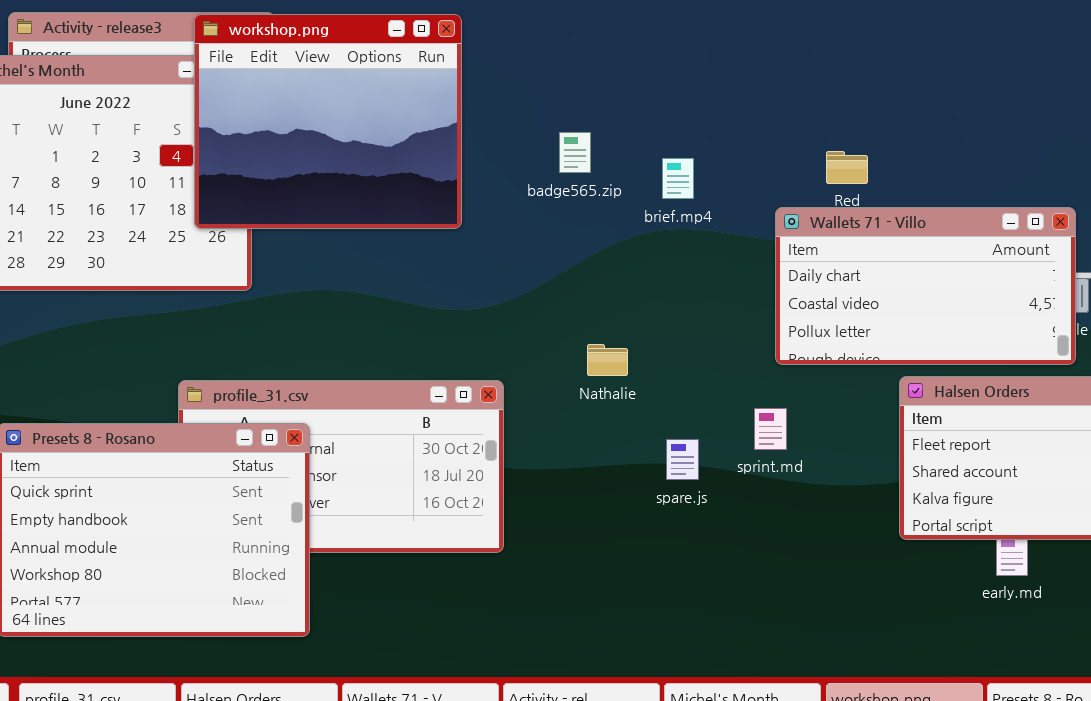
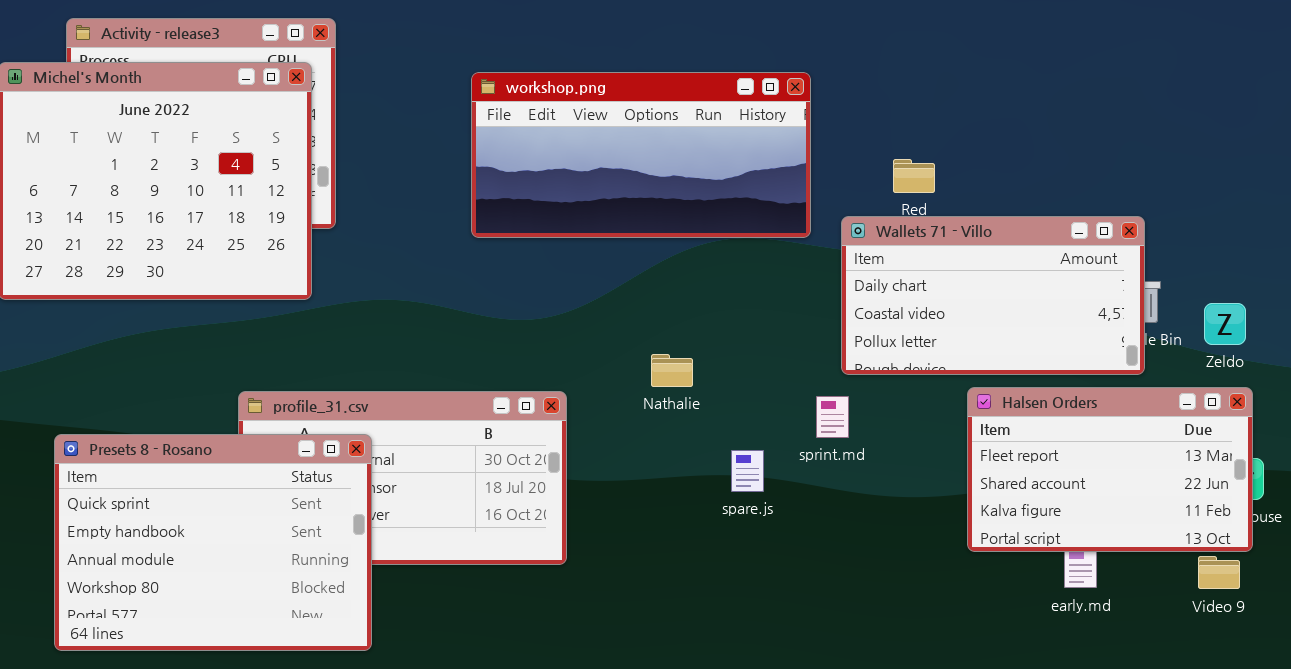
workshop.png: [194,14,462,229] -> [471,72,811,238], moved, resized
sprint.md: [754,408,787,450] -> [816,396,849,438], moved

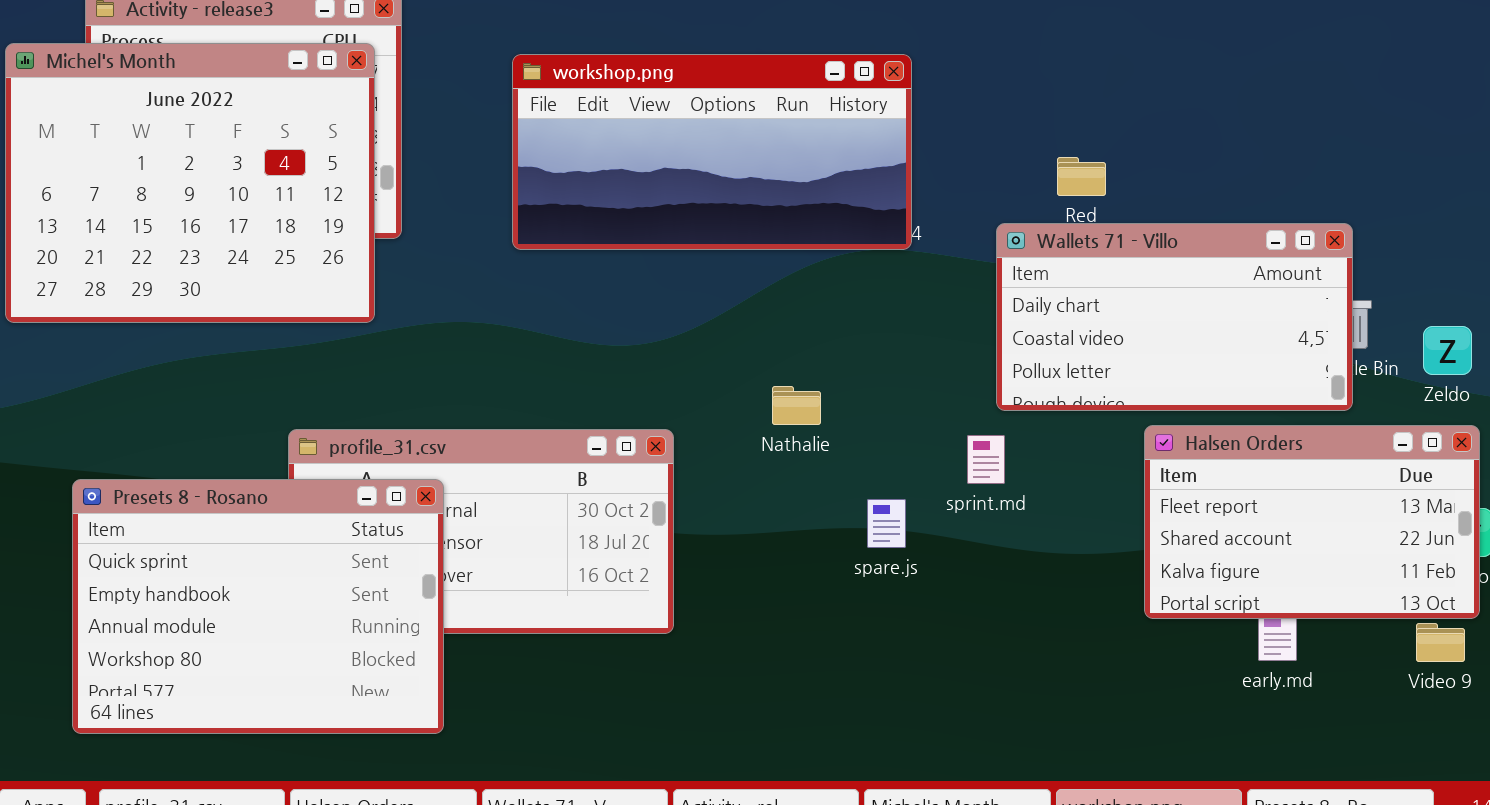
workshop.png: [471,72,811,238] -> [512,54,912,250], moved

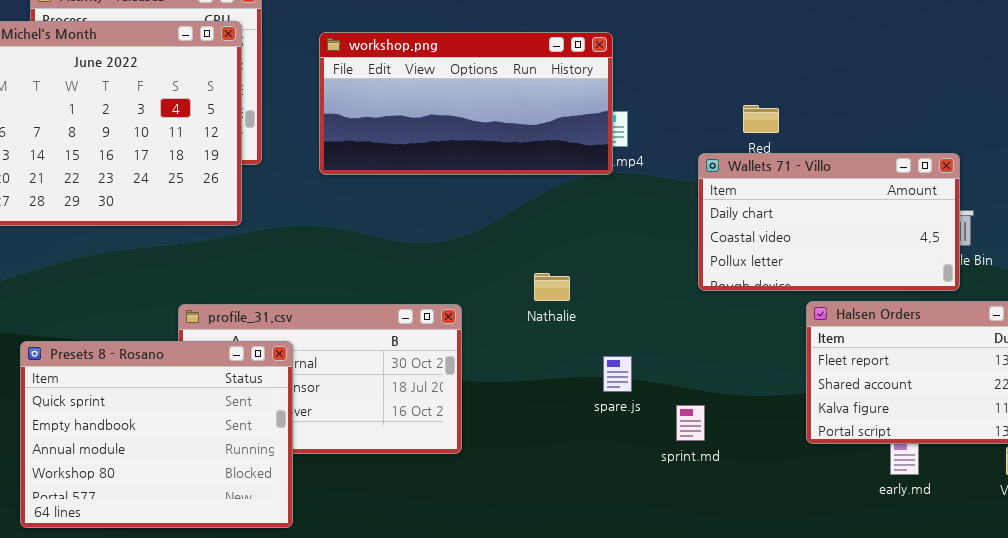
workshop.png: [512,54,912,250] -> [319,32,613,175], moved
sprint.md: [967,435,1005,484] -> [676,405,705,441], moved

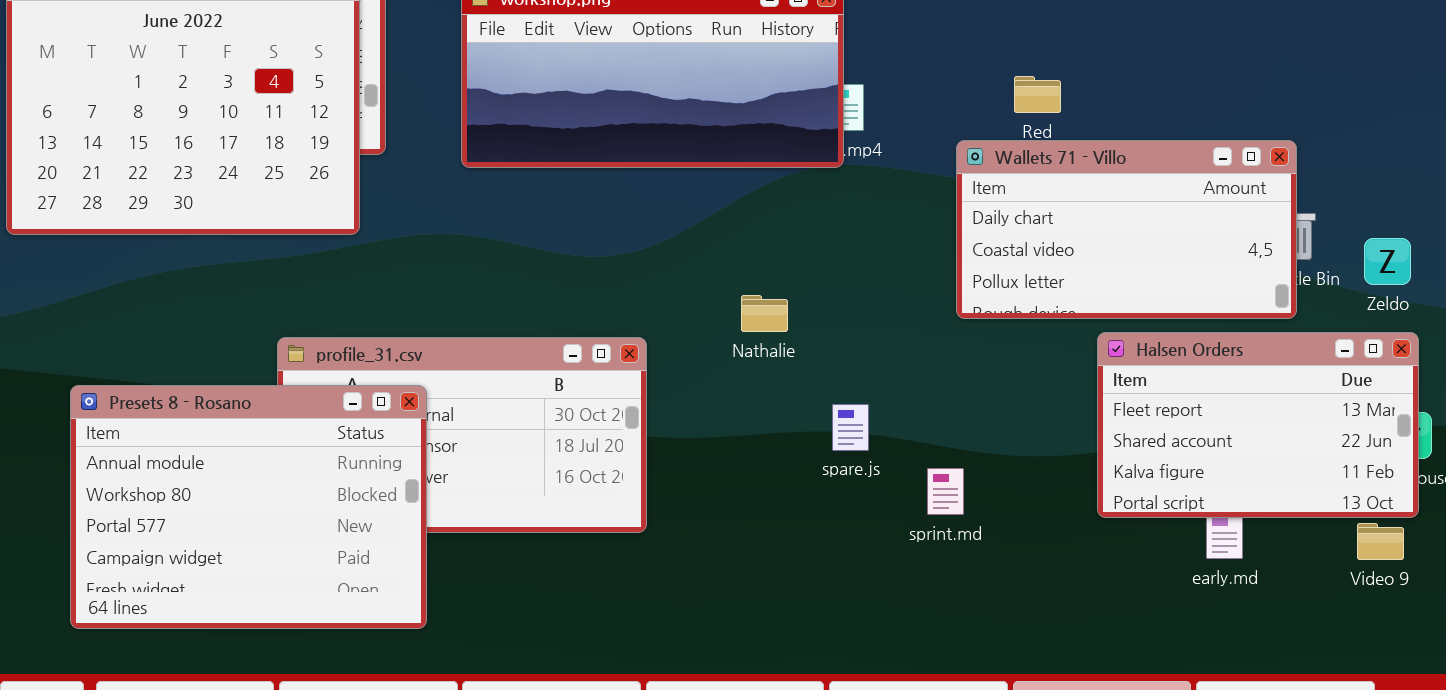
Presets 8 - Rosano: [20,341,293,528] -> [70,385,427,629], scrolled down 2 rows

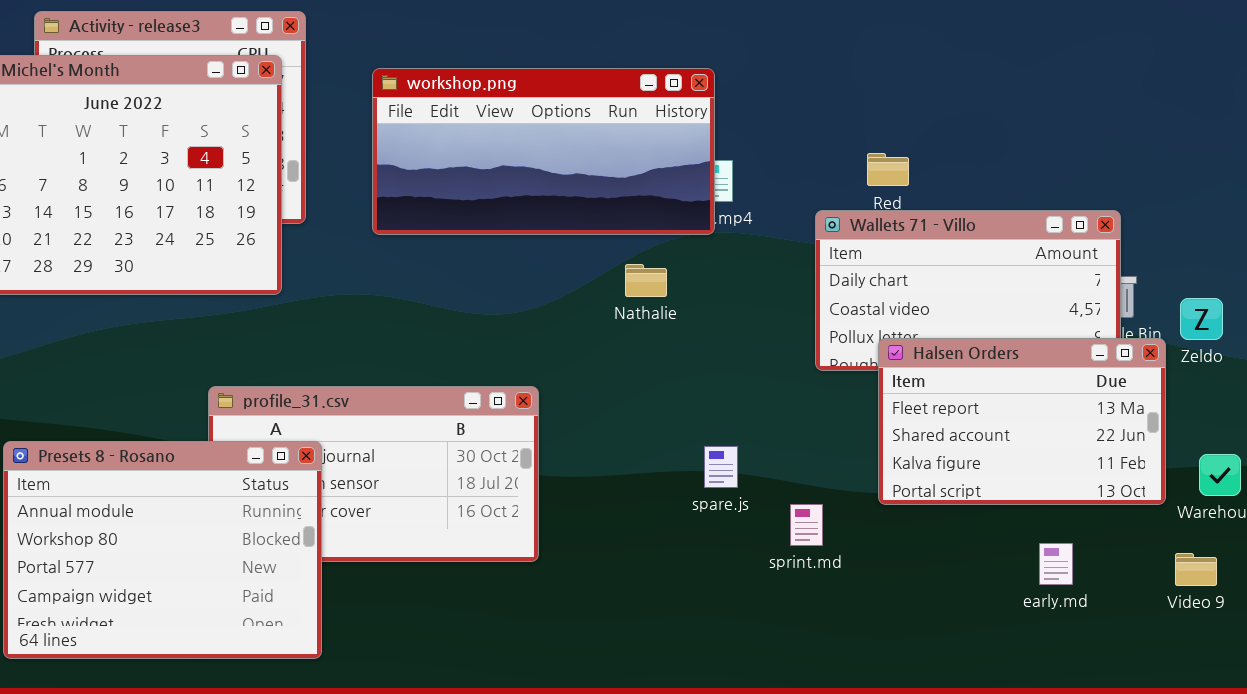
Nathalie: [741,295,788,332] -> [625,264,667,297], moved
Halsen Orders: [1097,332,1419,518] -> [878,338,1166,505], moved
Presets 8 - Rosano: [70,385,427,629] -> [3,441,322,659], moved

